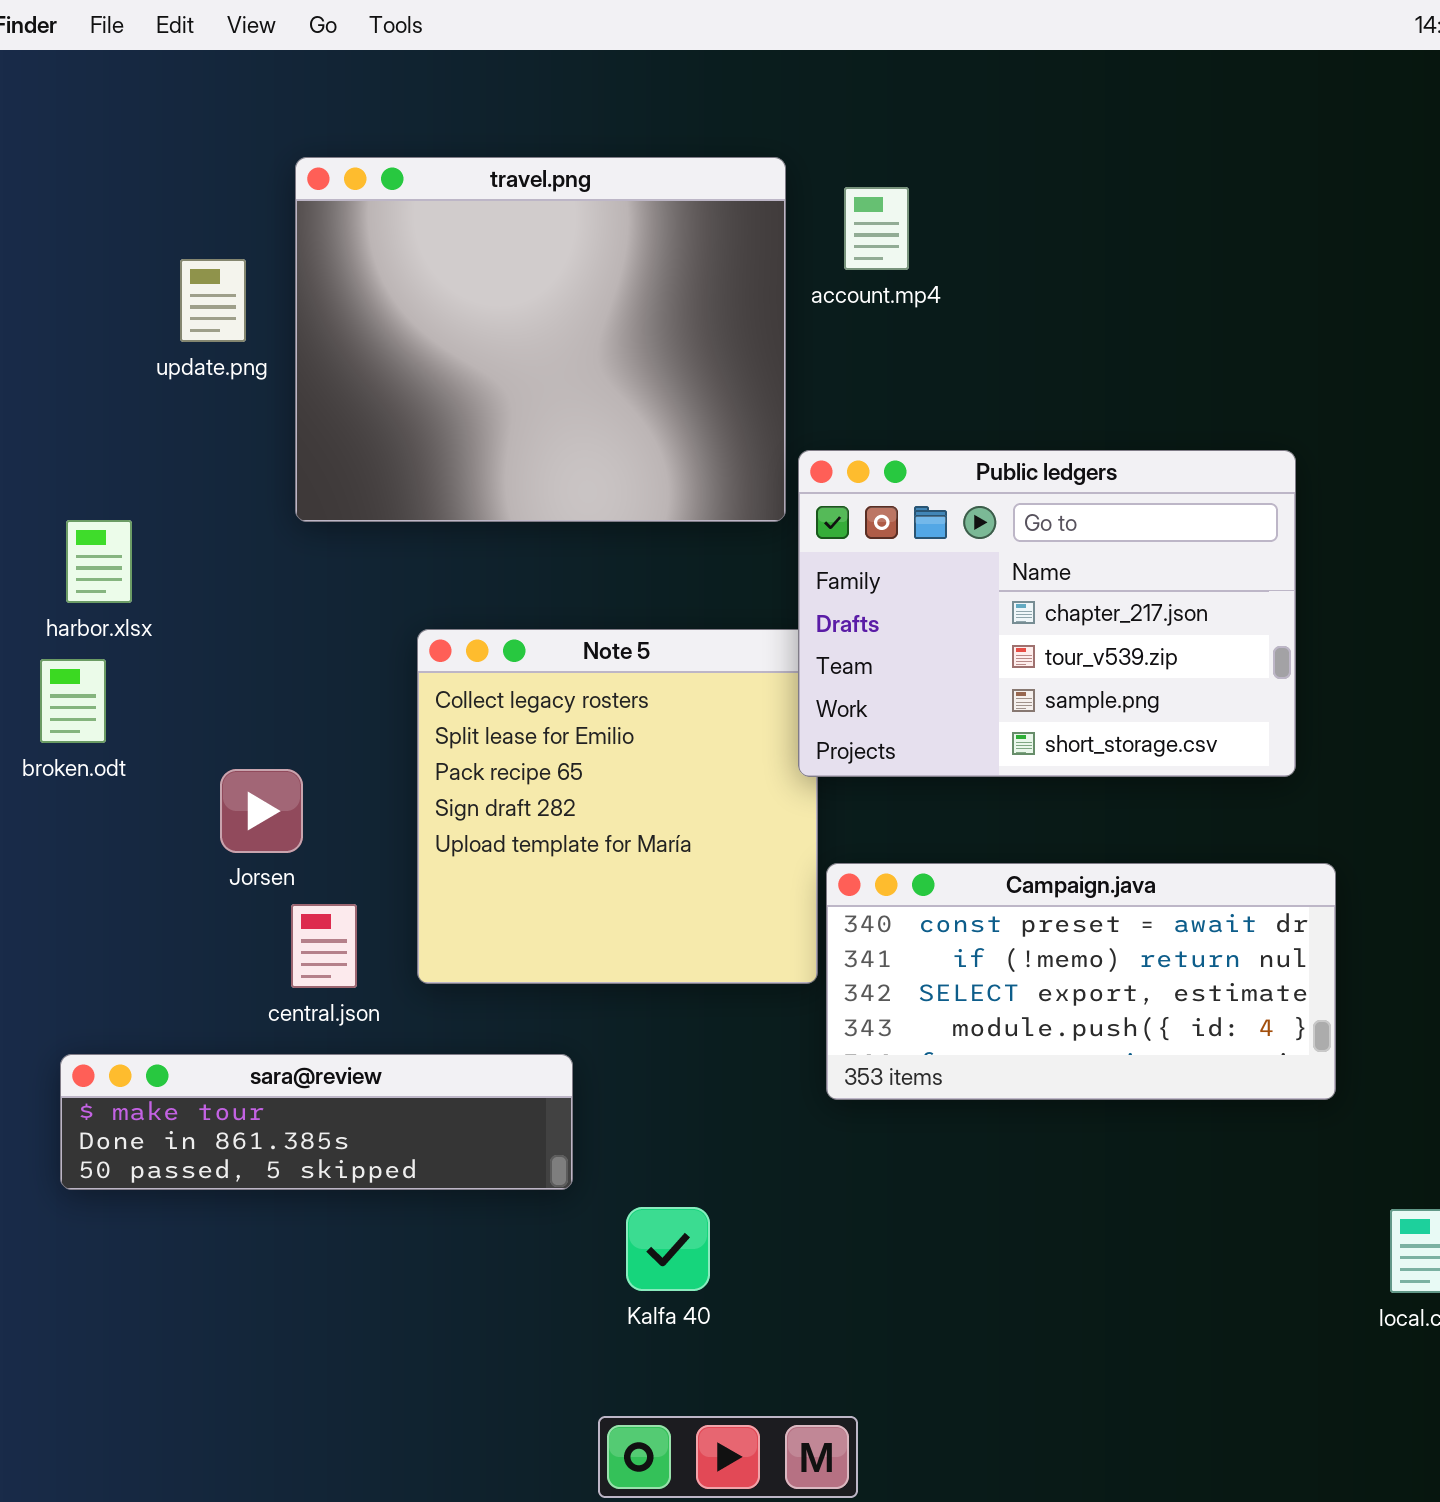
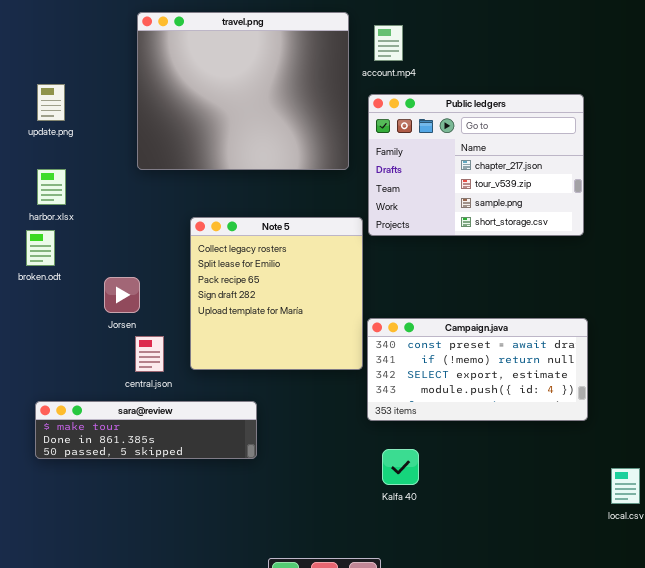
update.png: [180,259,246,342] -> [37,84,65,121], moved
Public ledgers: [798,450,1296,777] -> [368,94,584,236], moved
Kalfa 40: [626,1207,710,1291] -> [382,449,419,485], moved

